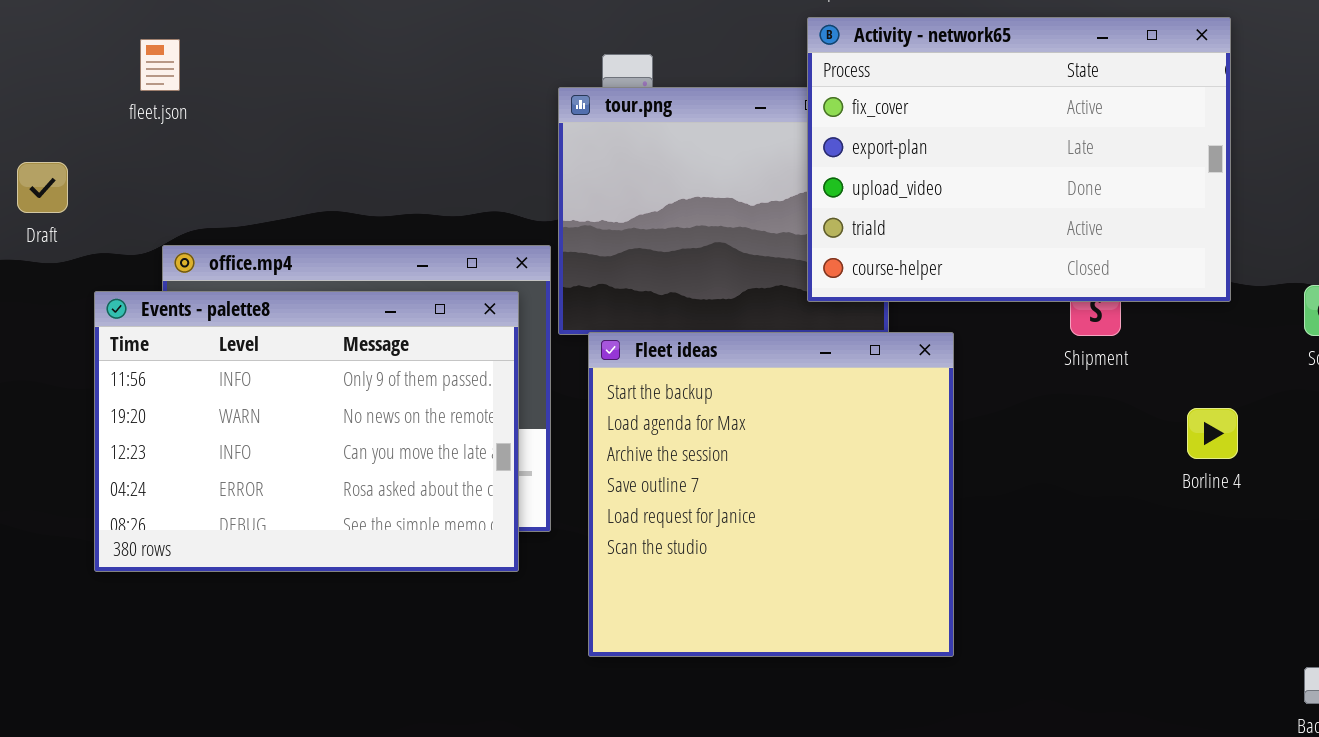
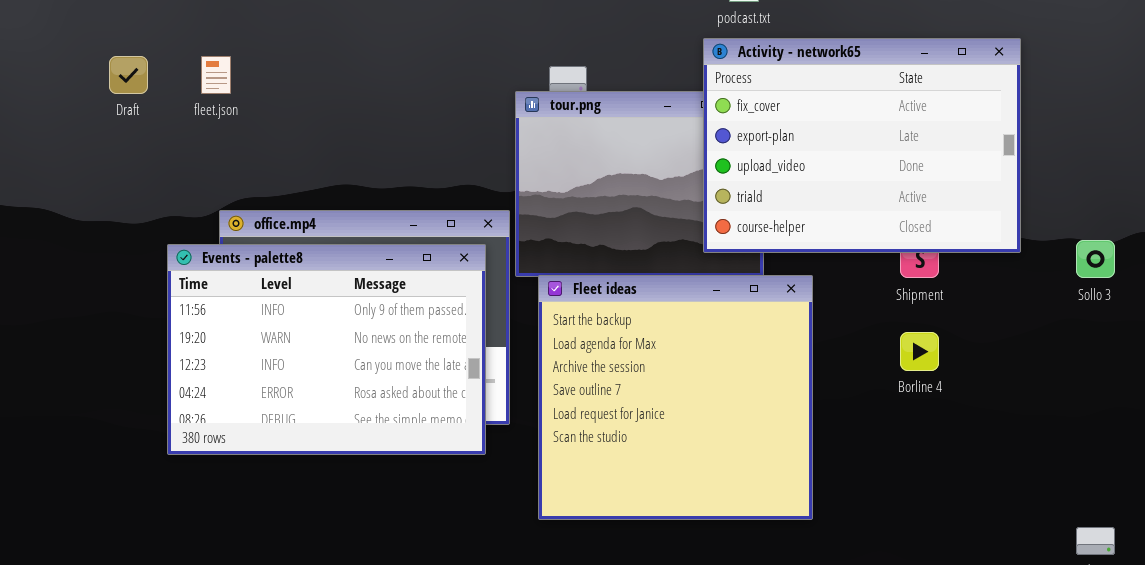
Draft: [17,162,68,213] -> [109,56,148,94], moved
Borline 4: [1187,408,1238,459] -> [900,332,939,371], moved

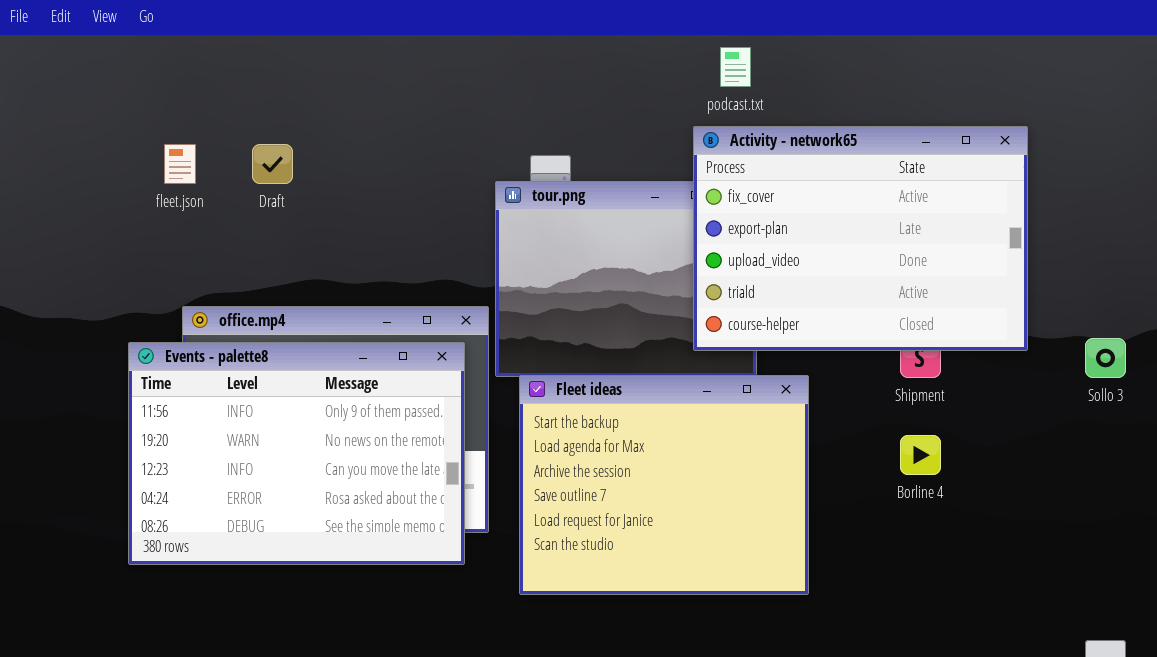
Draft: [109,56,148,94] -> [252,144,293,184], moved
Fleet ideas: [538,275,813,520] -> [519,375,809,595], resized

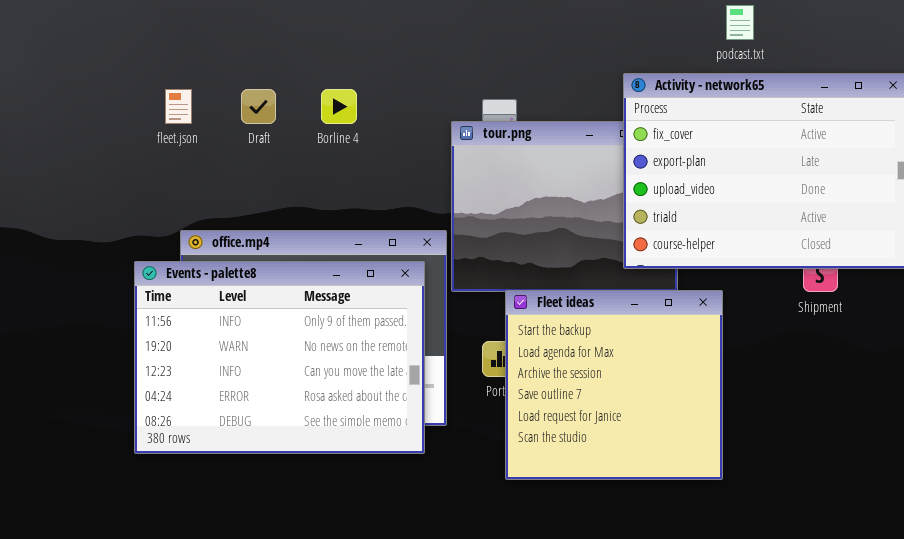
podcast.txt: [720,47,751,87] -> [726,5,754,40], moved
Fleet ideas: [519,375,809,595] -> [505,290,723,480], resized
Borline 4: [900,435,941,475] -> [321,89,357,124], moved

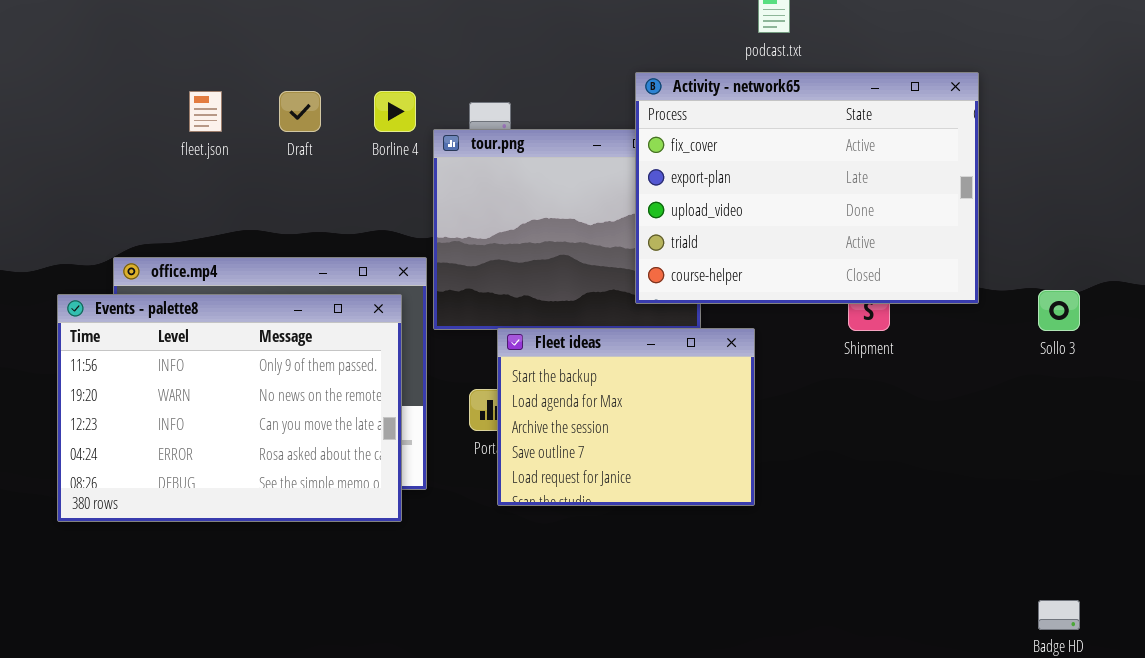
fleet.json: [165,89,192,124] -> [189,91,222,132], moved
Draft: [241,89,276,124] -> [279,91,321,132], moved
Borline 4: [321,89,357,124] -> [374,91,416,132], moved
Fleet ideas: [505,290,723,480] -> [497,328,755,506], resized

